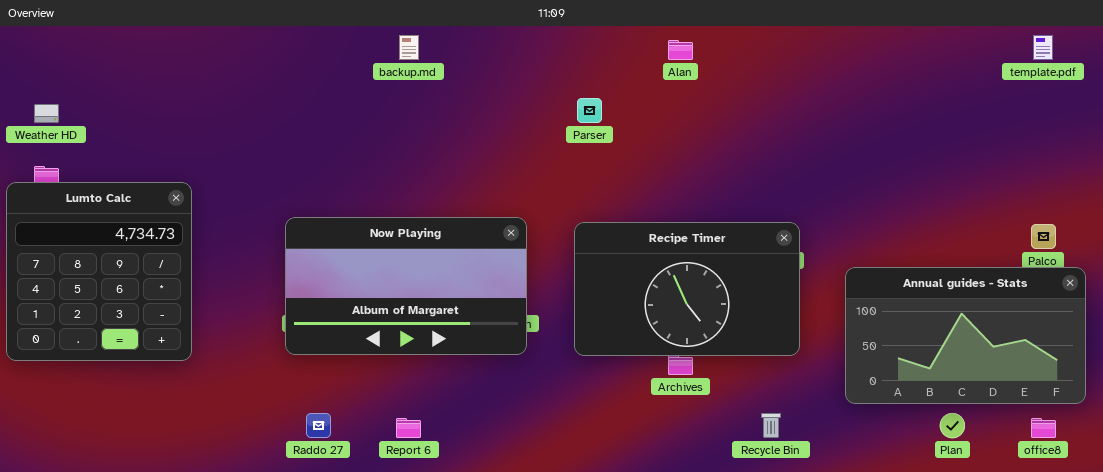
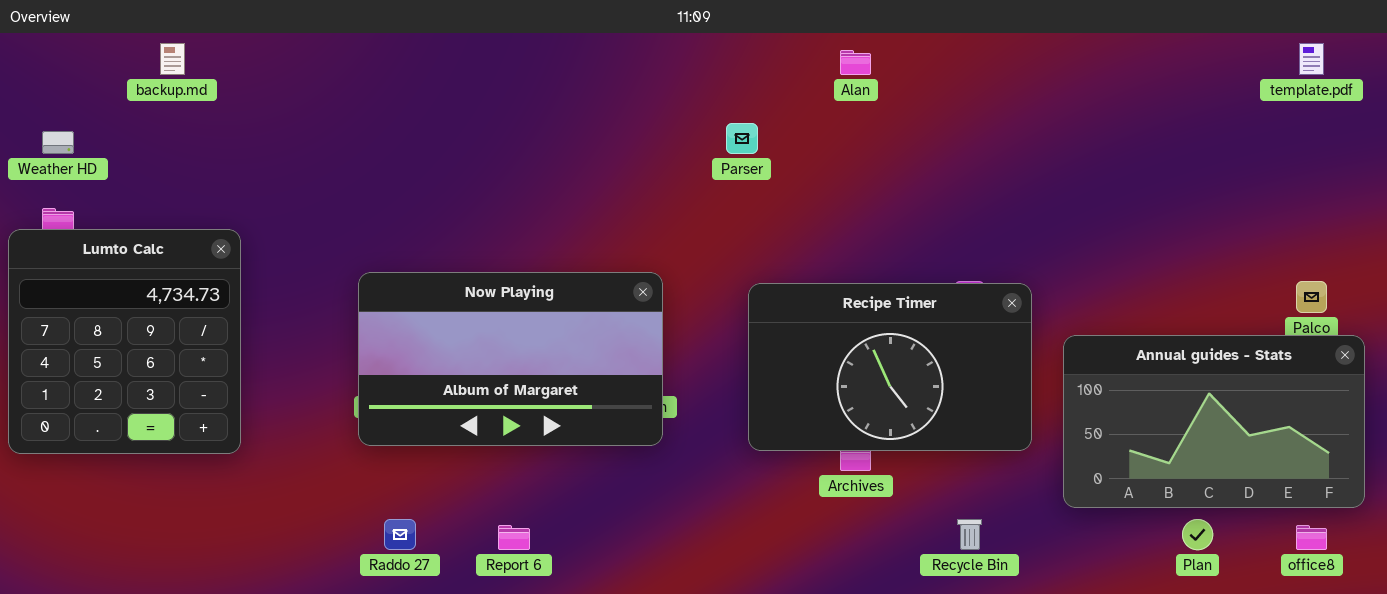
backup.md: [399,35,419,60] -> [160,43,185,75], moved
Recipe Timer: [574,222,800,356] -> [748,283,1032,451], moved

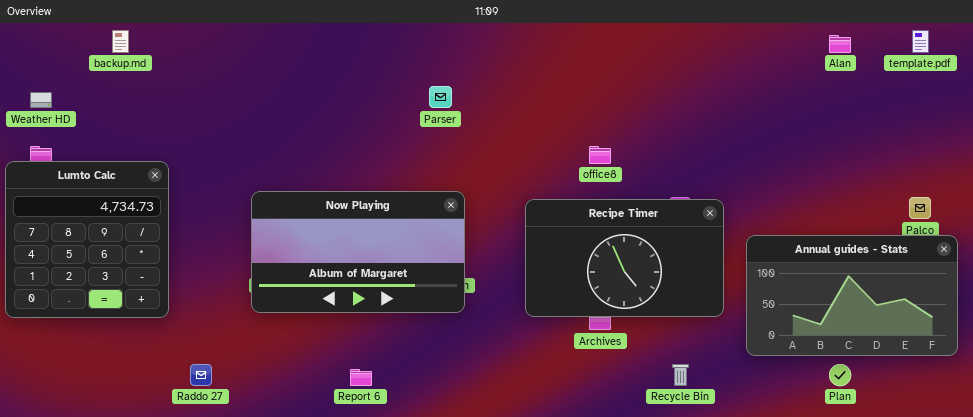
Alan: [840,50,871,75] -> [829,35,851,53], moved
Parser: [726,123,758,154] -> [429,86,452,108], moved
Raddo 27: [384,519,416,550] -> [190,364,212,386], moved
office8: [1296,525,1327,550] -> [589,146,611,164], moved

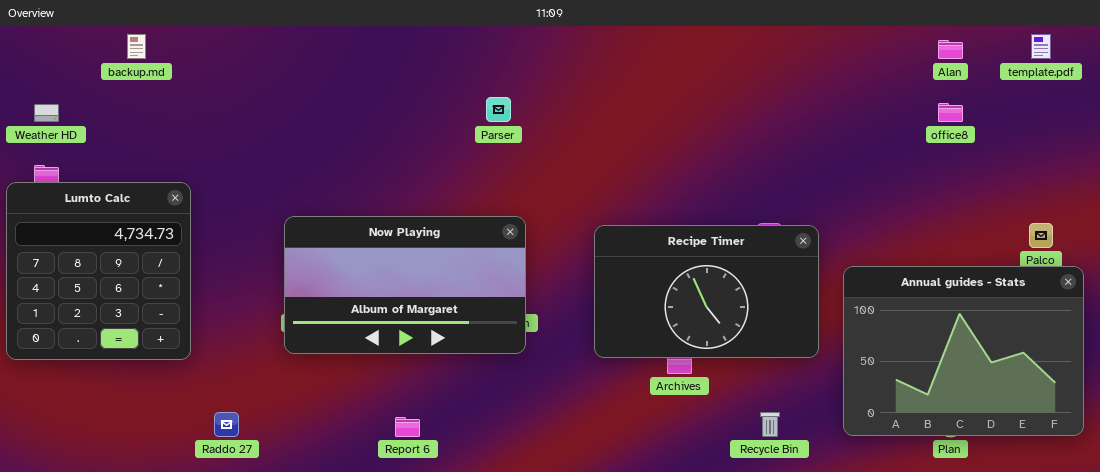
office8: [589,146,611,164] -> [938,103,963,122], moved
Annual guides - Stats: [746,235,958,356] -> [843,266,1084,436], resized

